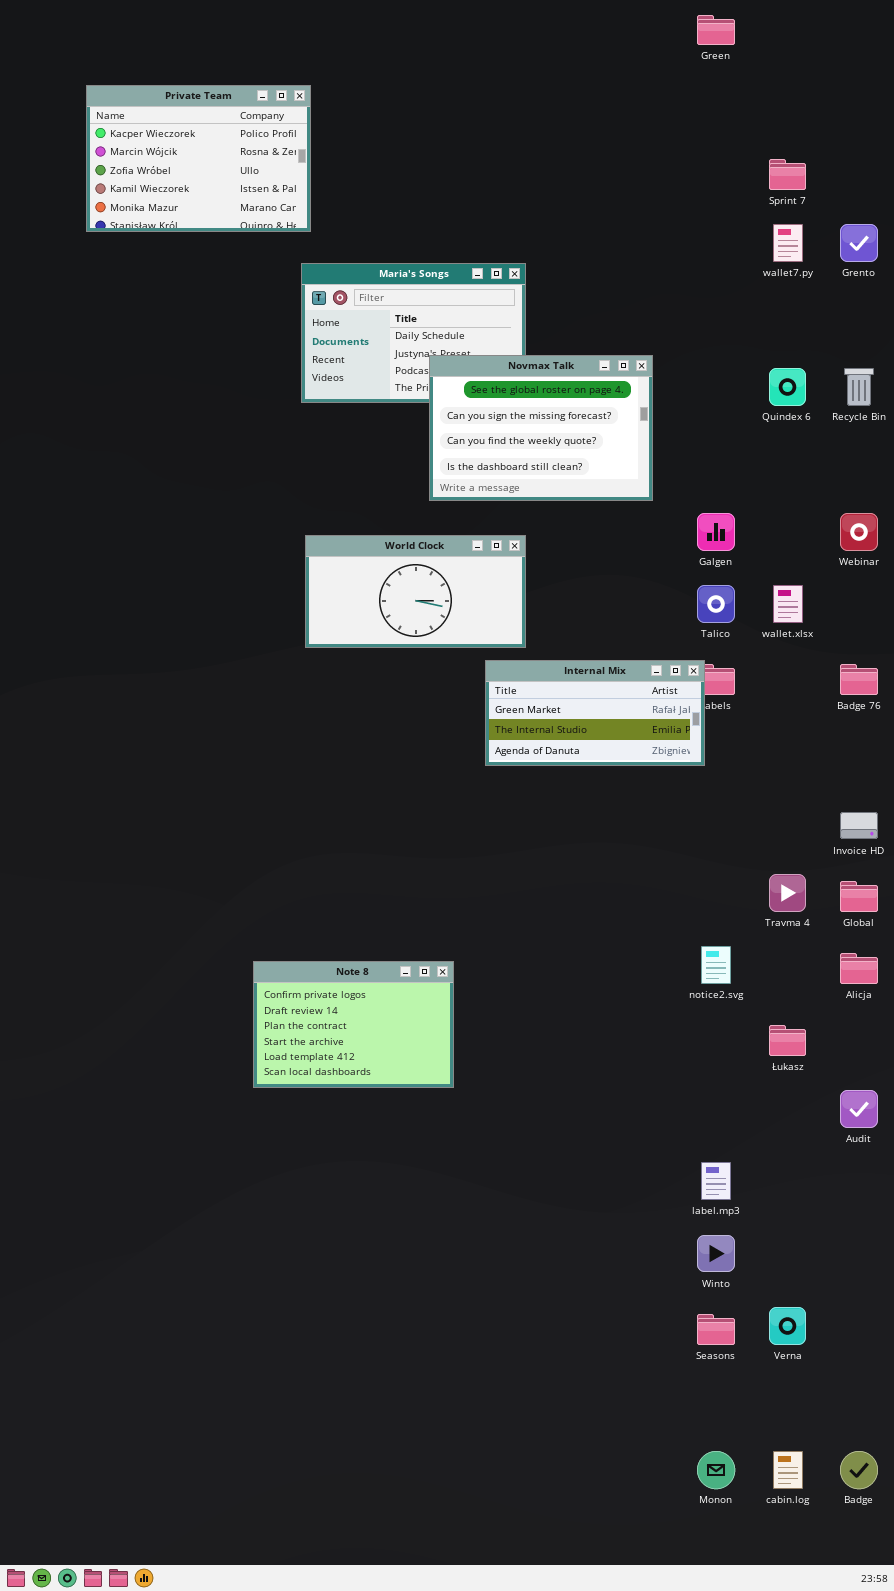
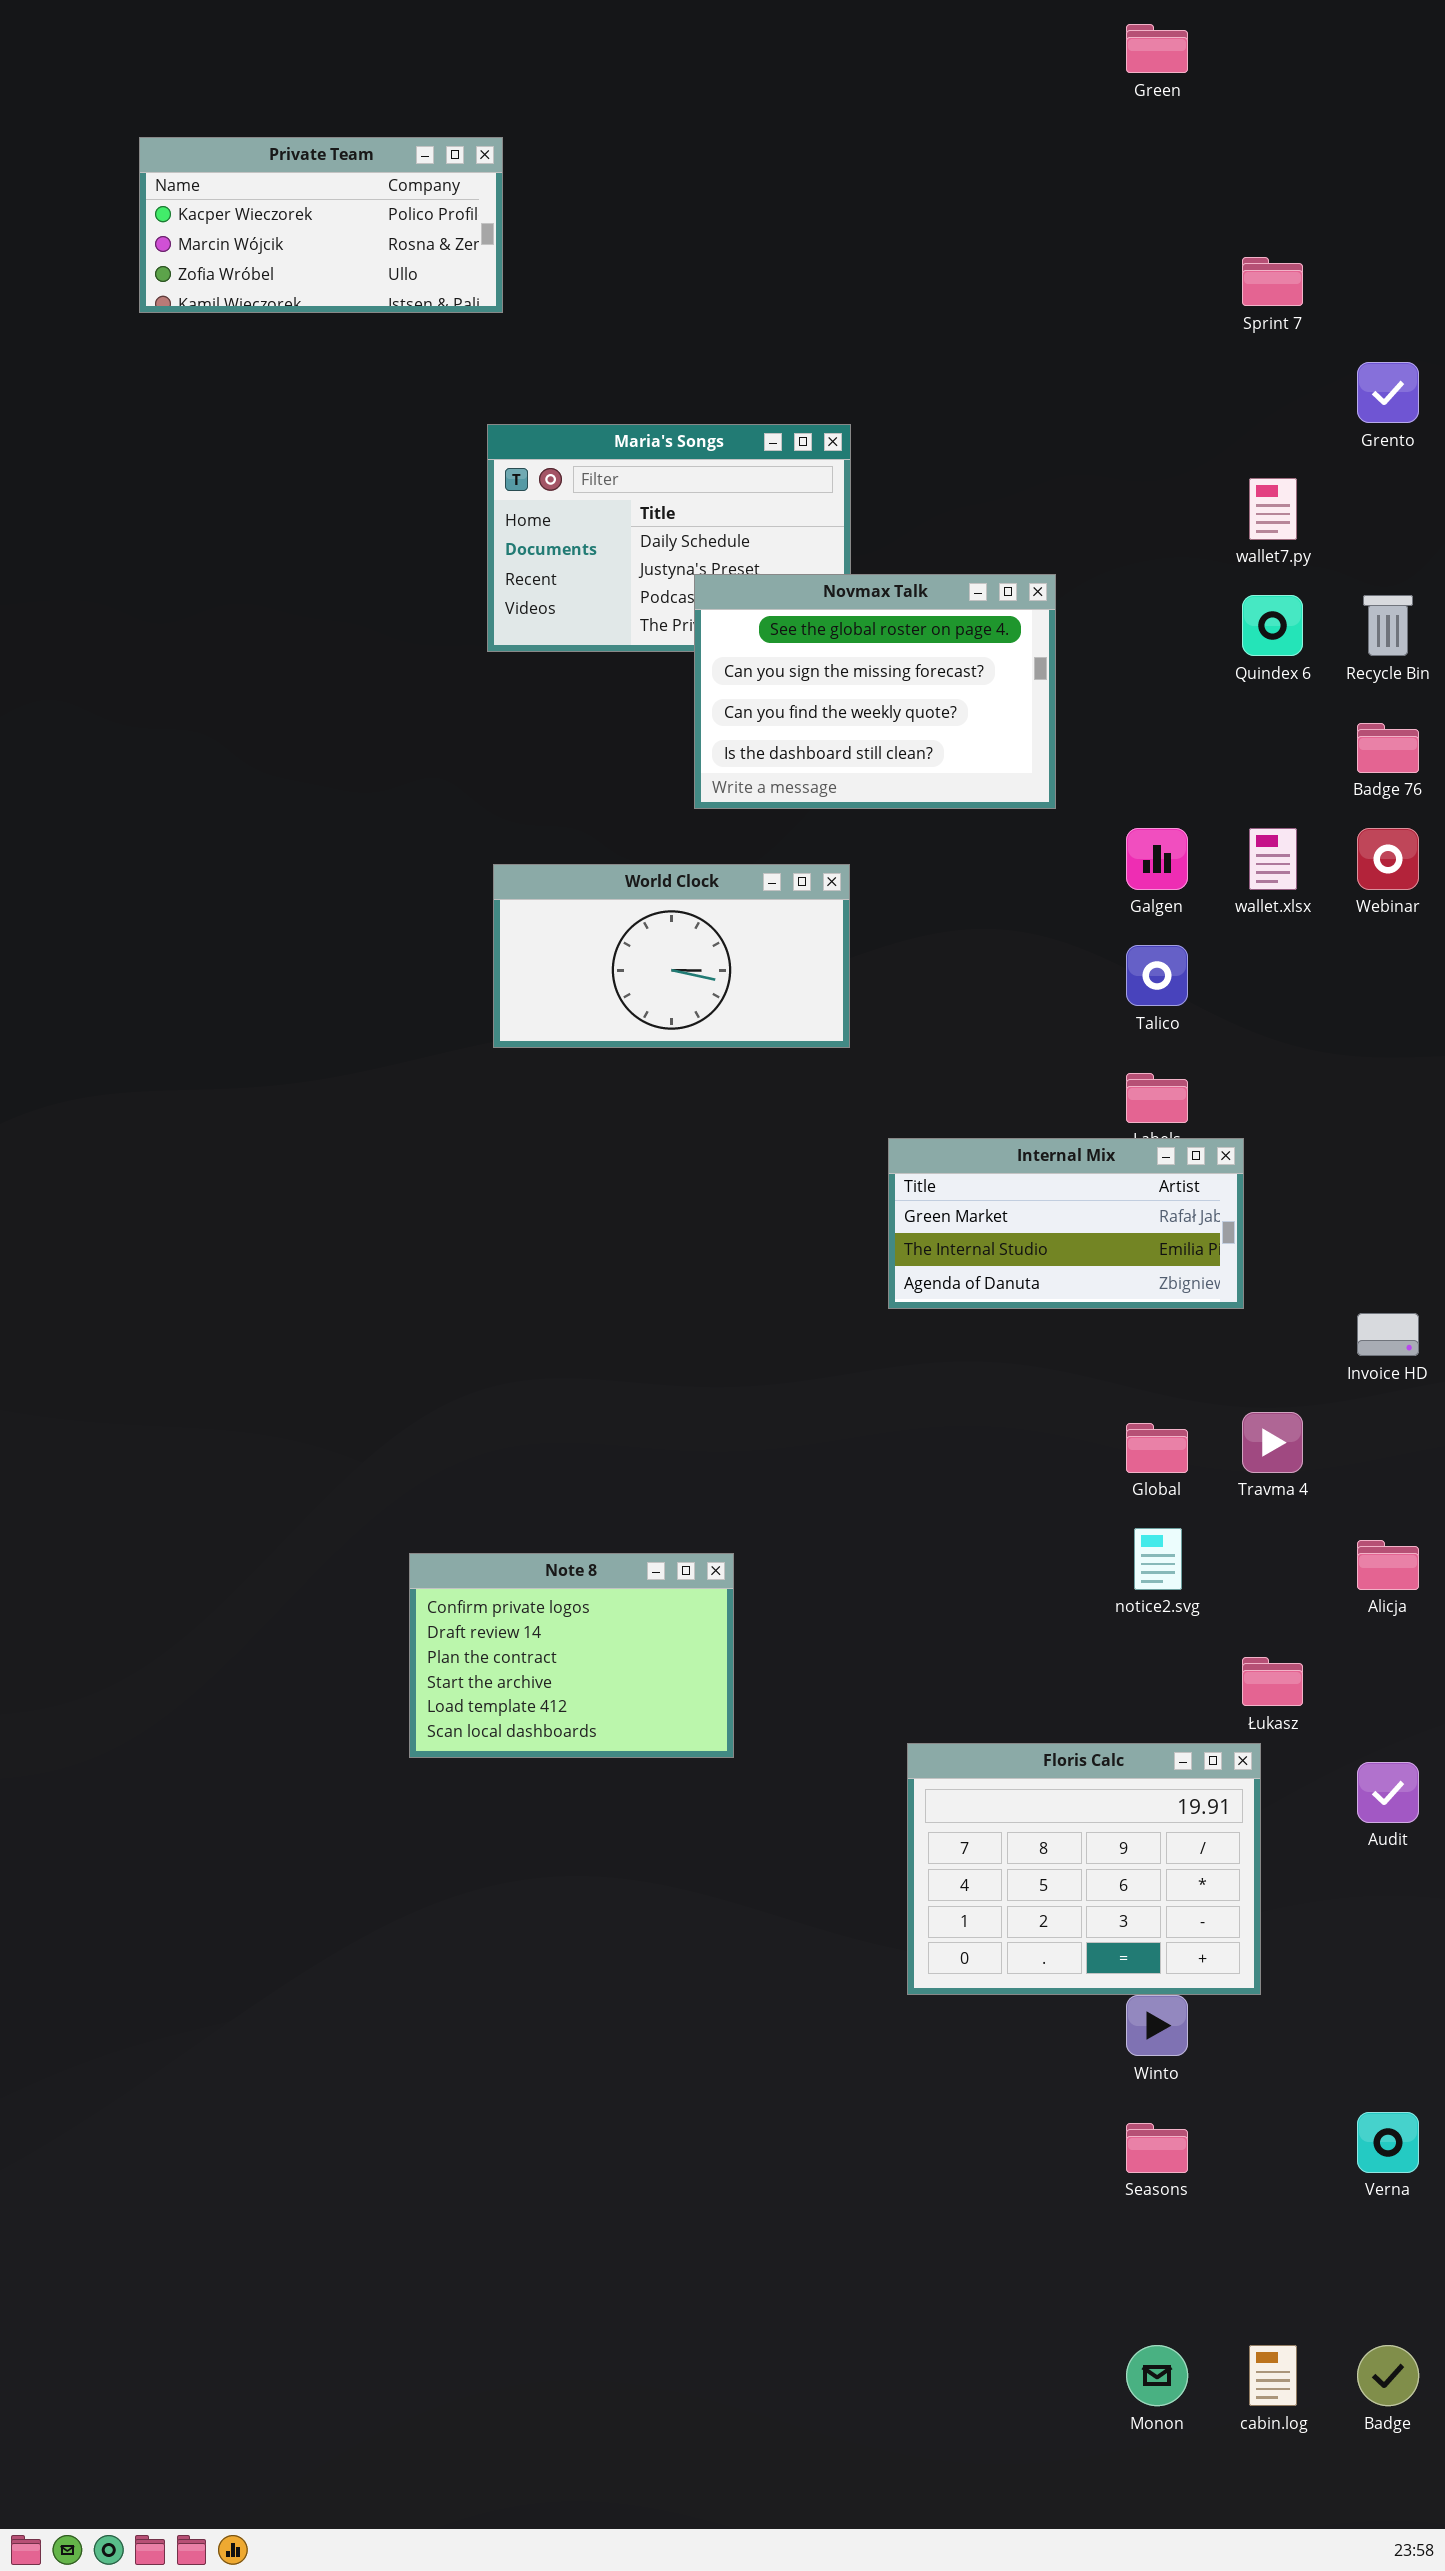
Private Team: [86,85,311,232] -> [139,137,503,313], resized
wallet7.py: [773,224,803,262] -> [1249,478,1297,540], moved
wallet.xlsx: [773,585,803,623] -> [1249,828,1297,890], moved
Internal Mix: [485,660,705,766] -> [888,1138,1244,1309], moved
Badge 76: [840,664,878,695] -> [1357,723,1419,773], moved
Global: [840,881,878,912] -> [1126,1423,1188,1473], moved
Floris Calc: none -> [907,1743,1261,1995], opened
Verna: [769,1307,806,1345] -> [1357,2112,1419,2173], moved

